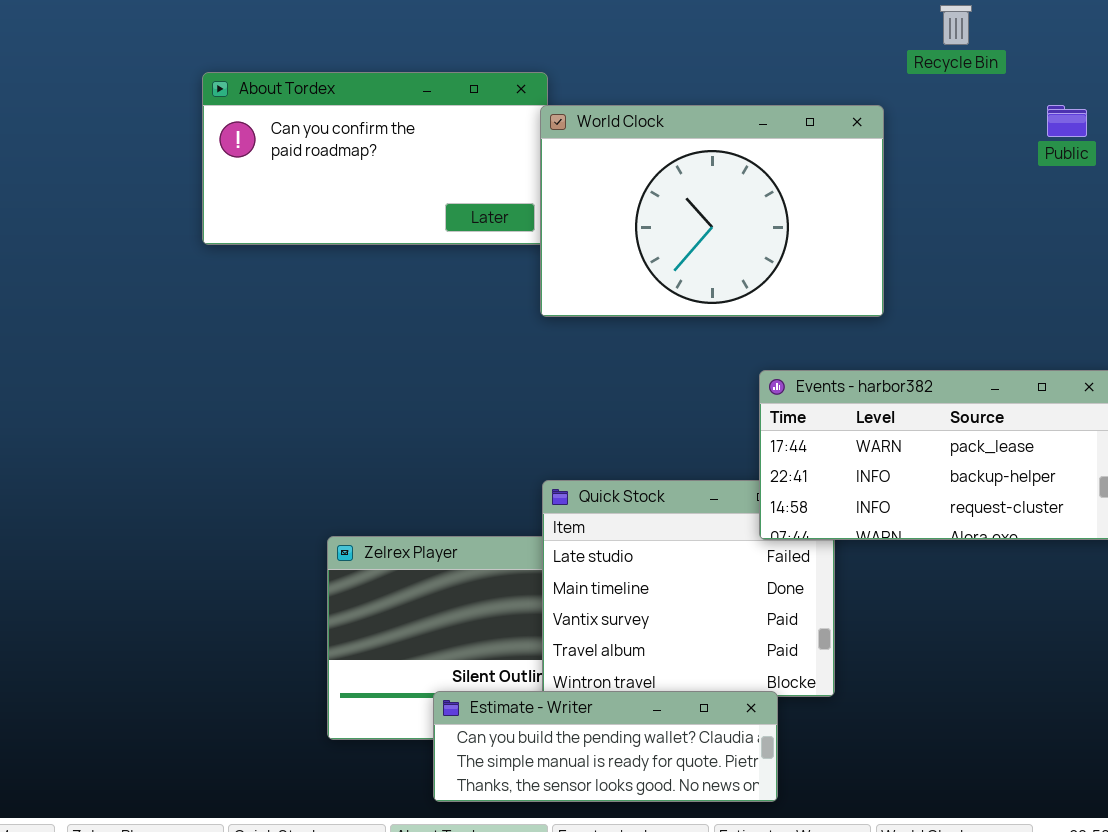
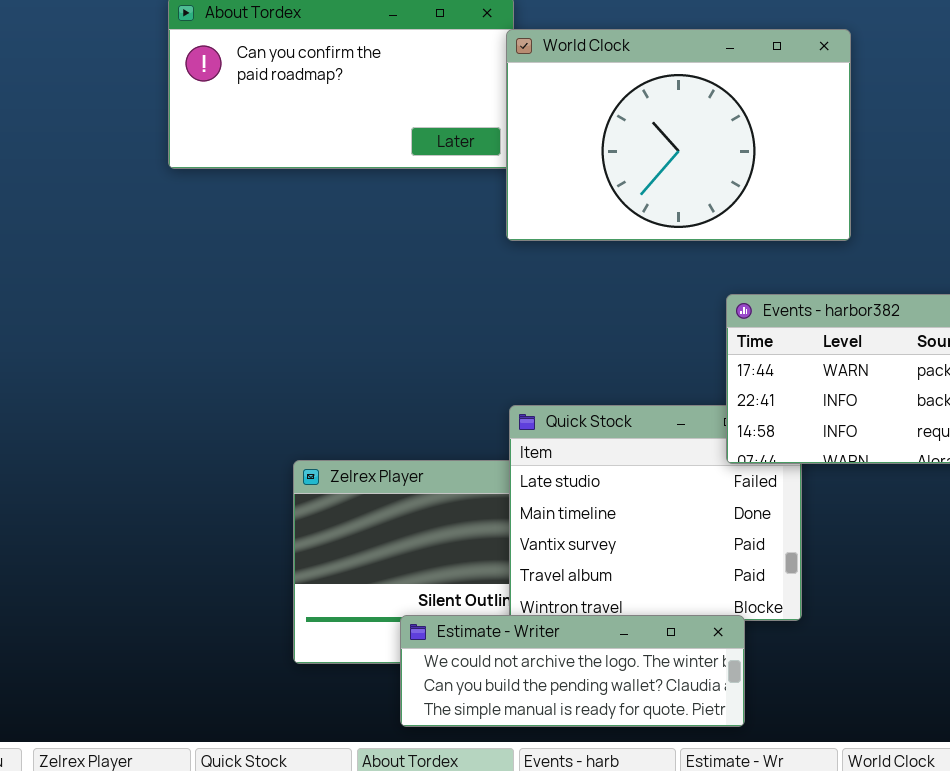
Estimate - Writer: [433,691,778,802] -> [400,615,745,727], scrolled up 1 row

